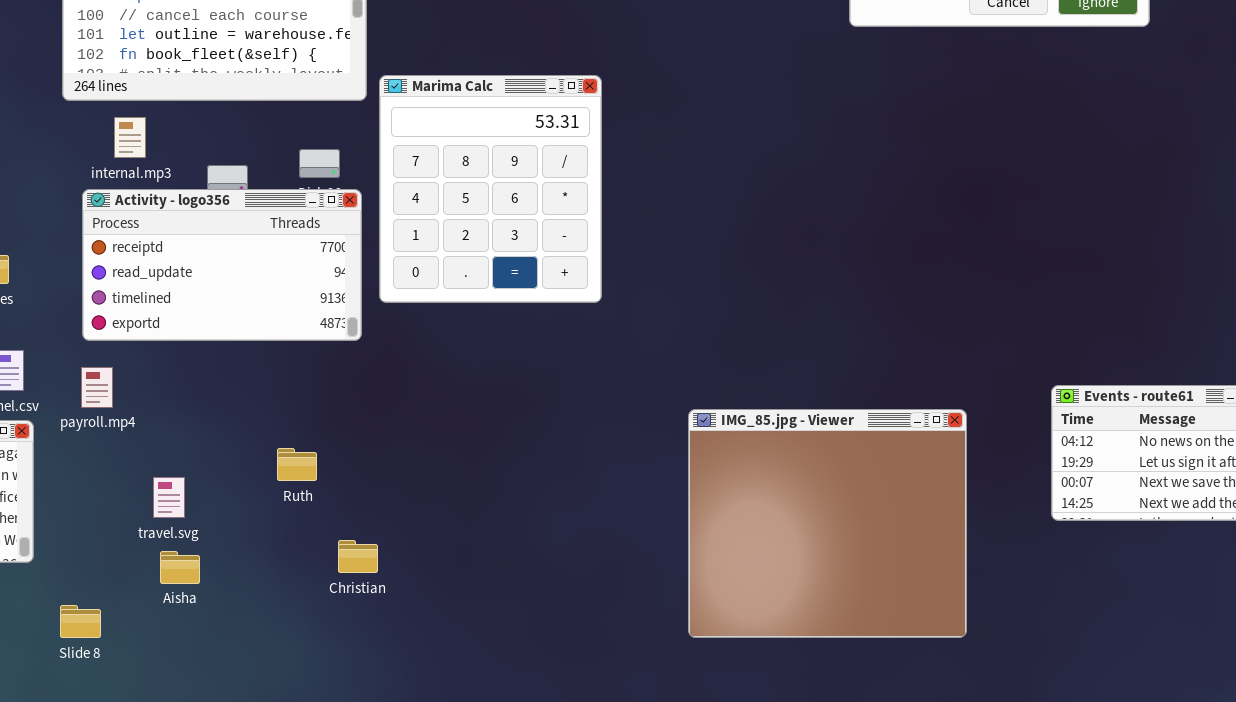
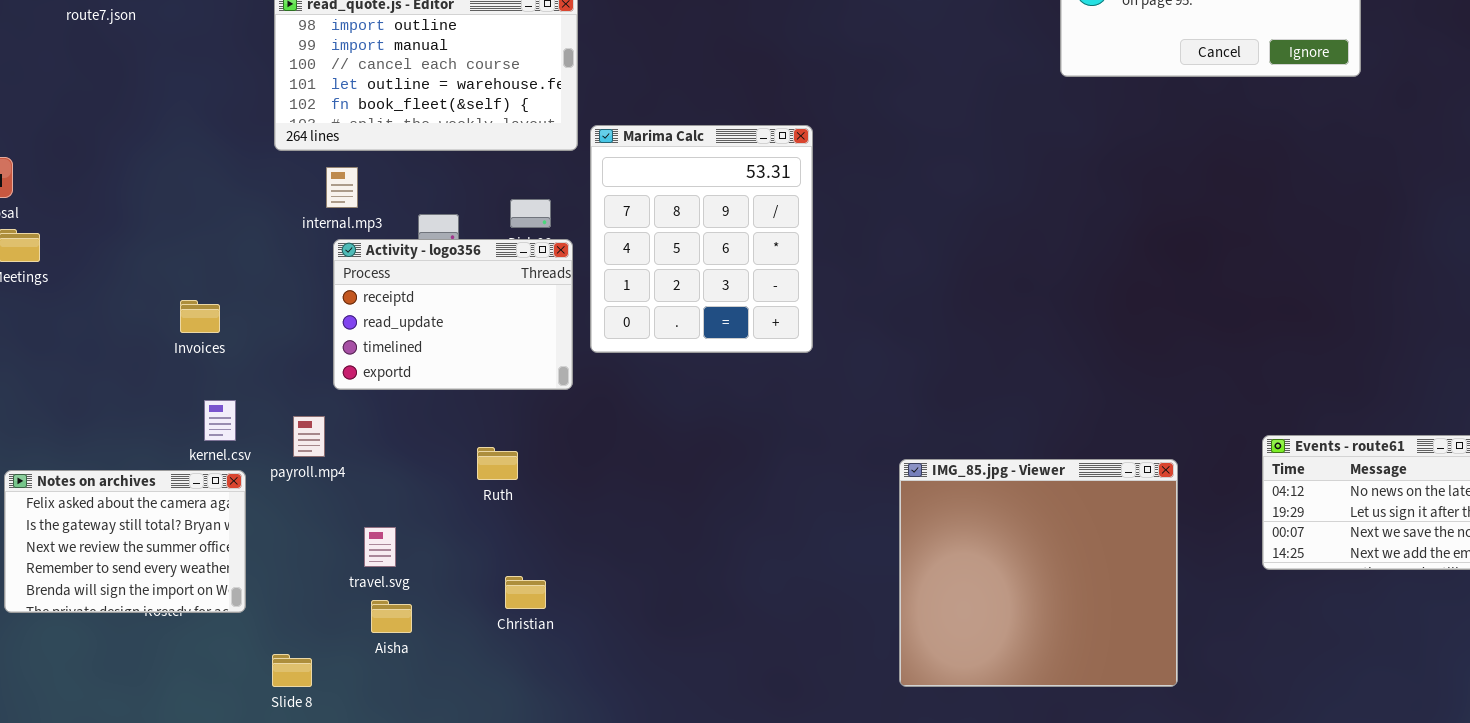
Activity - logo356: [82,189,362,341] -> [333,239,573,390], resized
Ruth: [277,448,317,481] -> [477,447,518,480], moved
Christian: [338,540,378,573] -> [505,576,546,609], moved

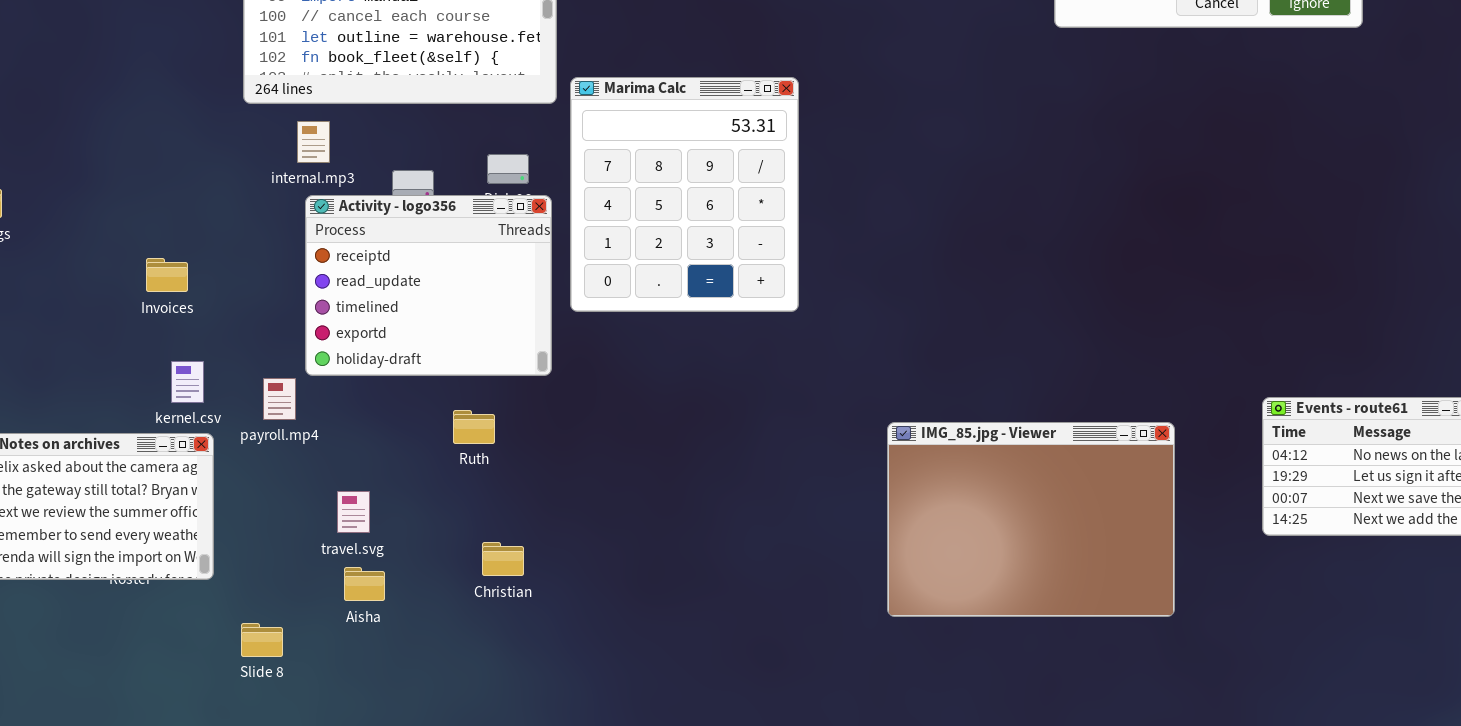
Activity - logo356: [333,239,573,390] -> [305,195,552,376], resized
IMG_85.jpg - Viewer: [899,459,1178,687] -> [887,422,1175,617], resized

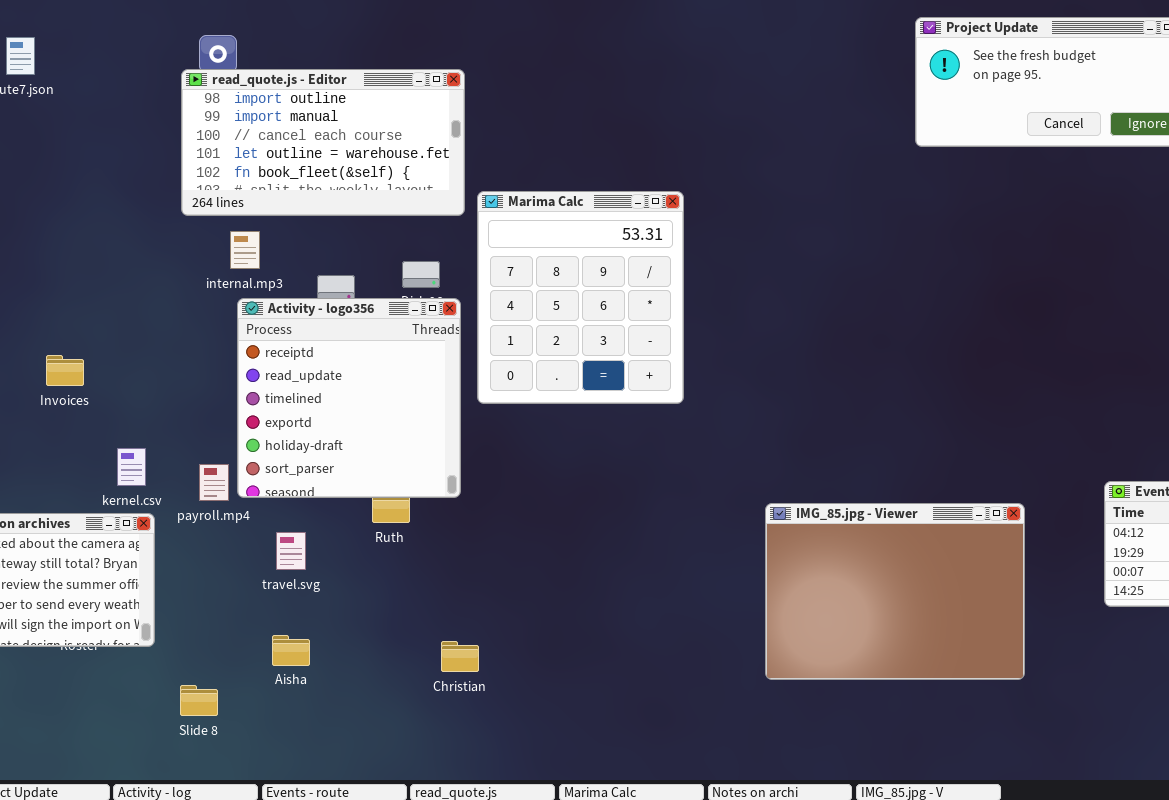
Activity - logo356: [305,195,552,376] -> [237,298,461,498], resized
Invoices: [146,258,188,292] -> [46,355,84,386], moved
travel.svg: [337,491,370,533] -> [276,532,306,570], moved
Christian: [482,542,524,576] -> [441,641,479,672], moved

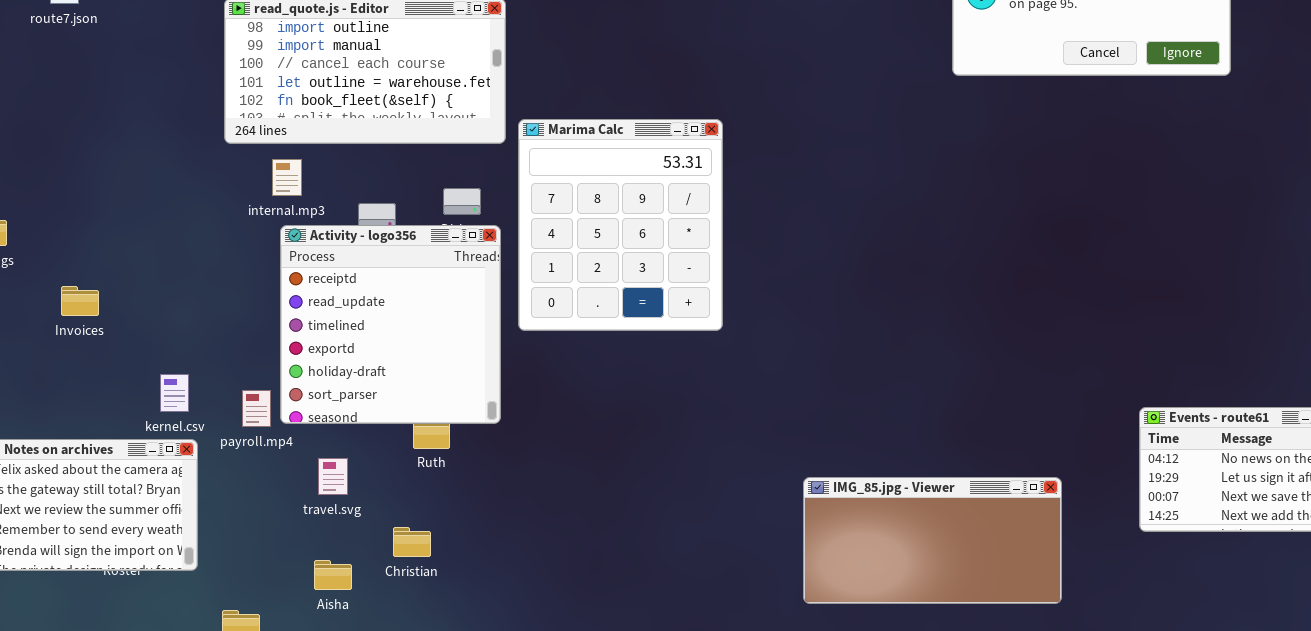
Invoices: [46,355,84,386] -> [61,286,99,316], moved
IMG_85.jpg - Viewer: [765,503,1025,680] -> [803,477,1062,604], resized
Christian: [441,641,479,672] -> [393,527,431,557], moved

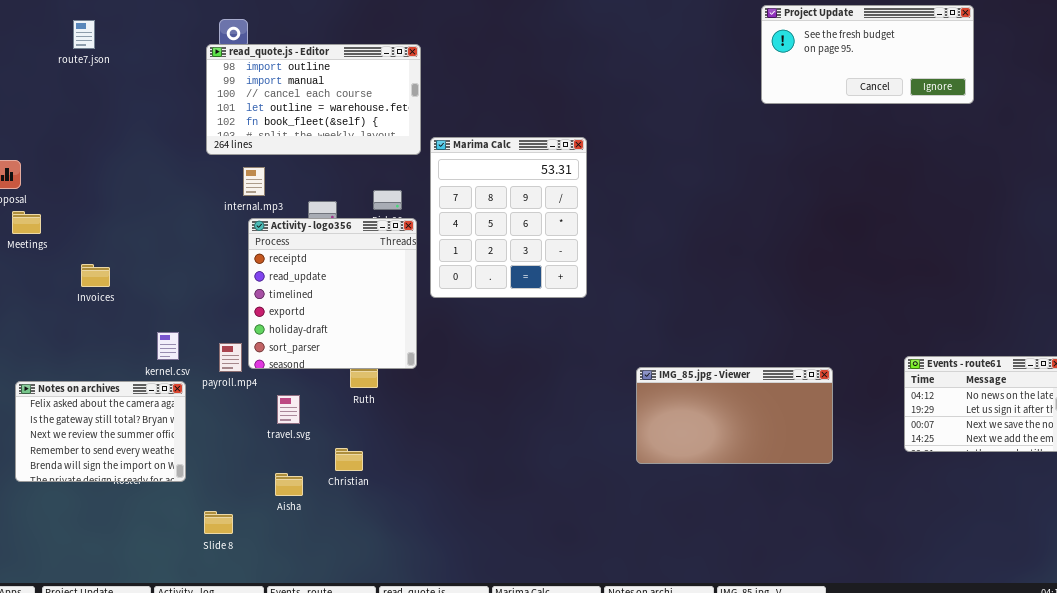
IMG_85.jpg - Viewer: [803,477,1062,604] -> [636,367,833,464], moved

